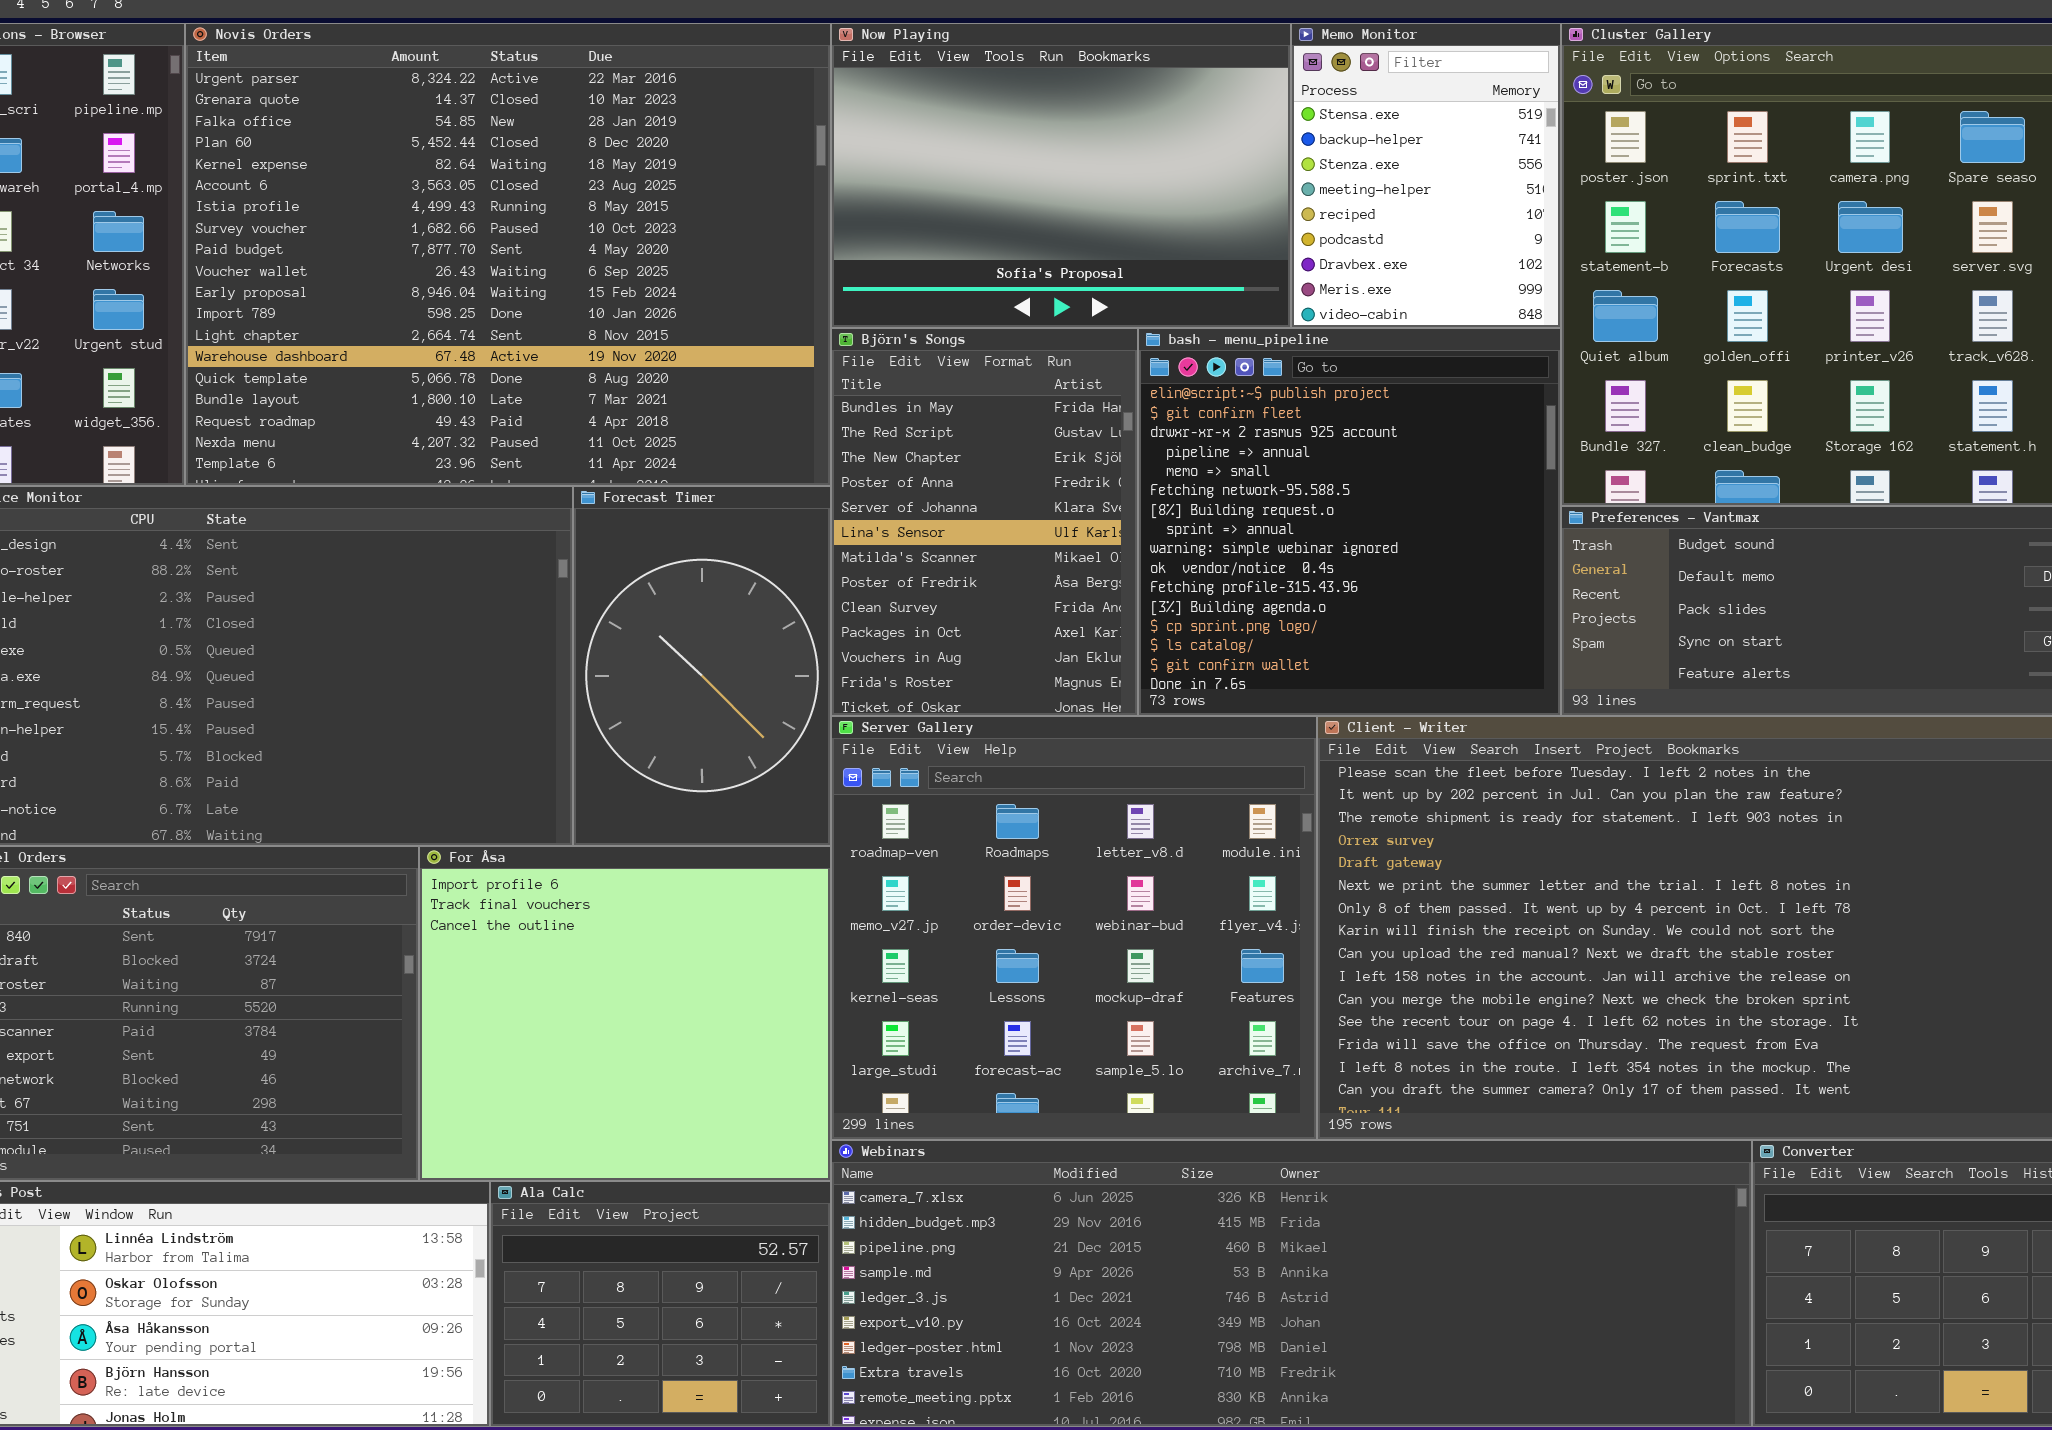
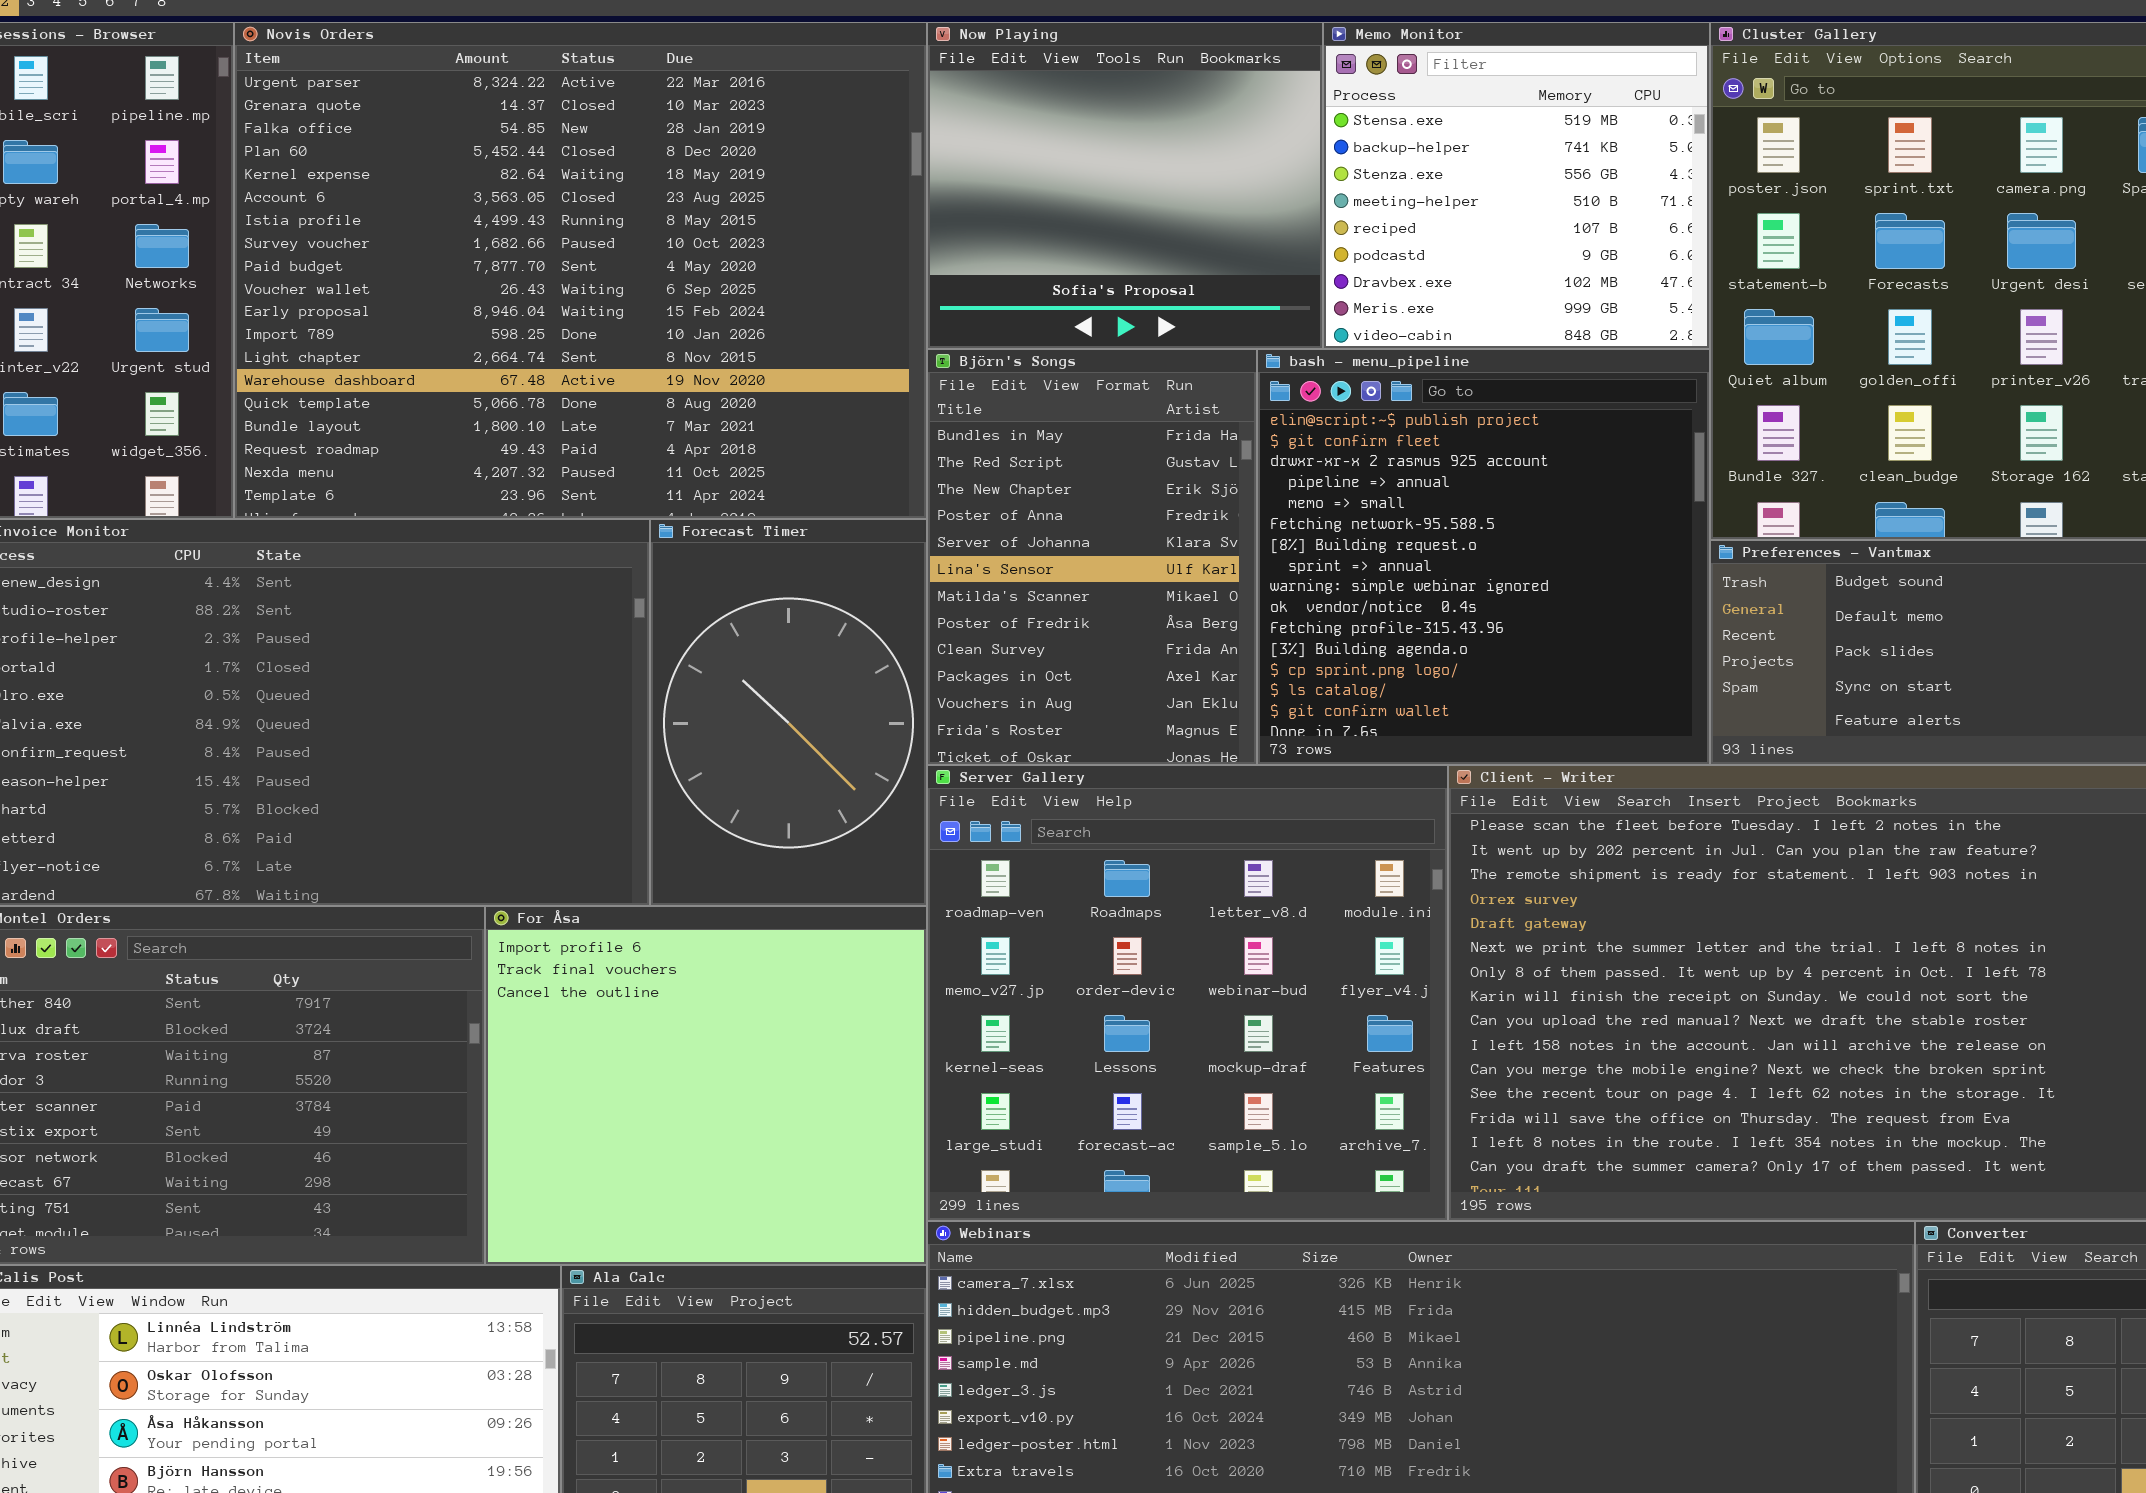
Now Playing: [831,23,1291,328] -> [927,22,1323,349], resized
Memo Monitor: [1291,23,1561,328] -> [1323,22,1710,349], resized

